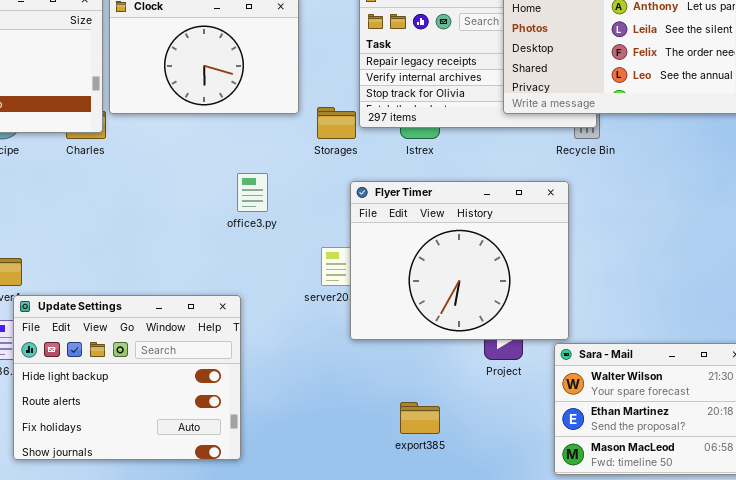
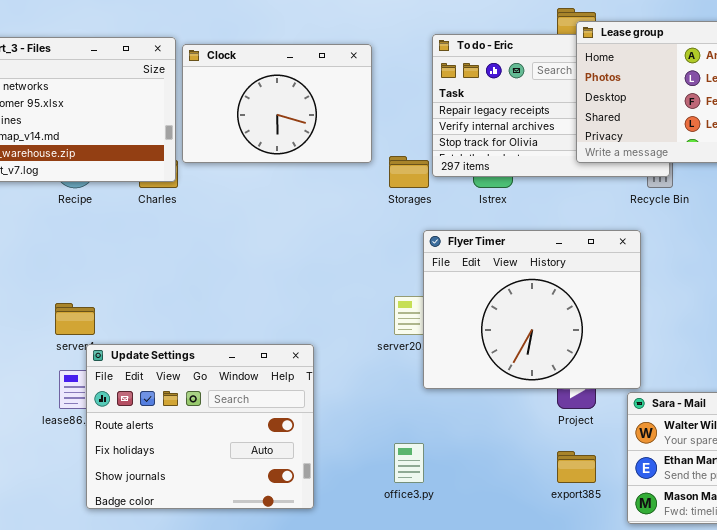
office3.py: [237,173,268,212] -> [394,443,424,483], moved
Update Settings: [13,295,241,460] -> [86,344,314,509], scrolled down 1 row
export385: [400,402,440,434] -> [557,451,596,483], moved

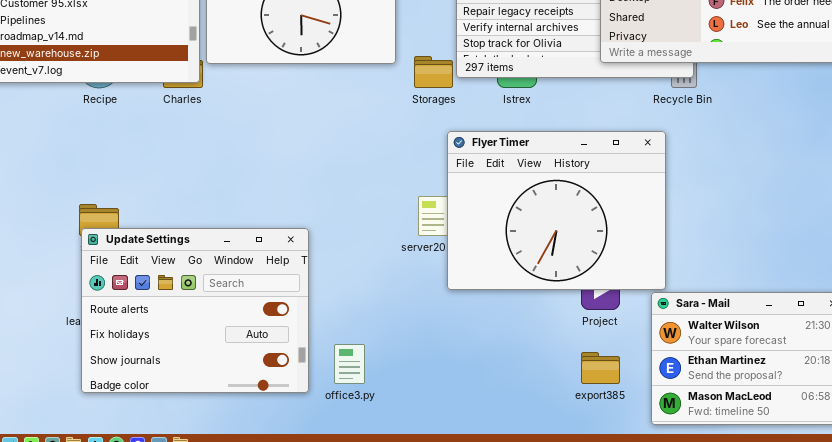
Update Settings: [86,344,314,509] -> [81,228,309,393], moved
office3.py: [394,443,424,483] -> [334,344,365,384], moved

